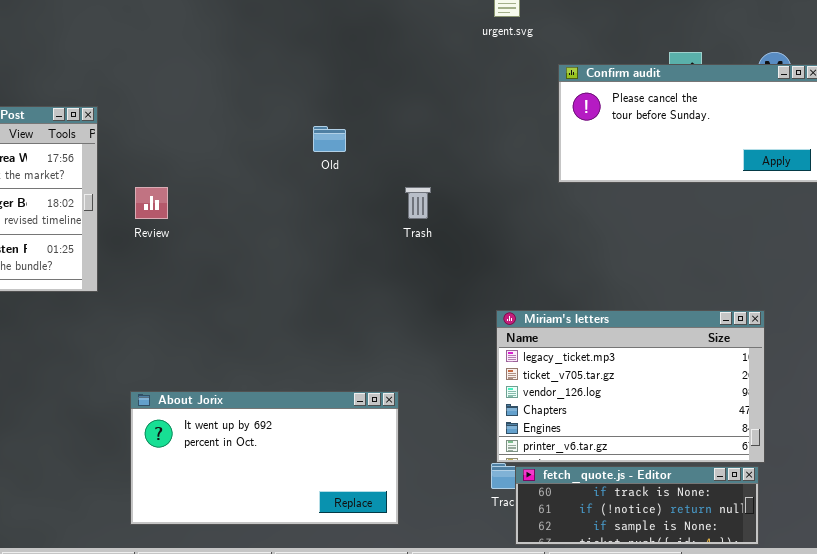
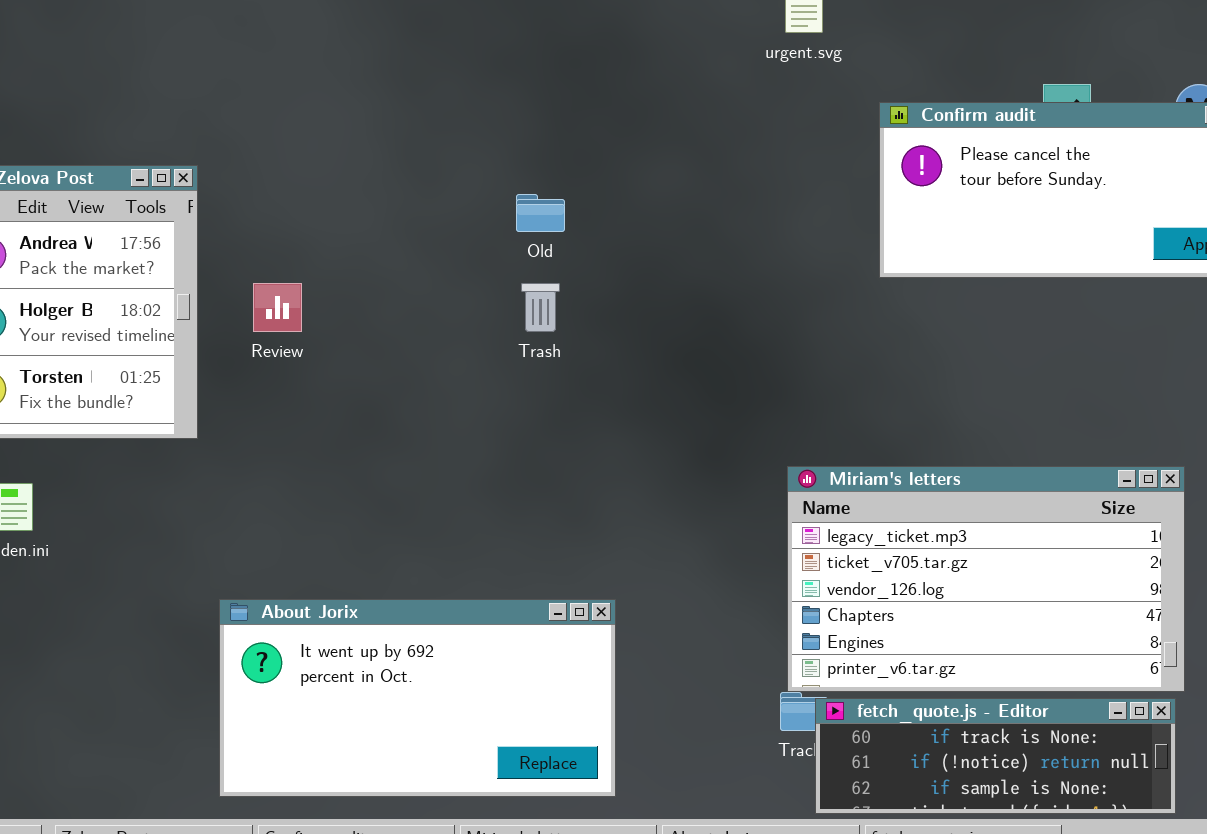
Trash: [405,187,431,219] -> [521,283,560,332], moved
About Jorix: [130,391,399,525] -> [219,599,616,797], moved

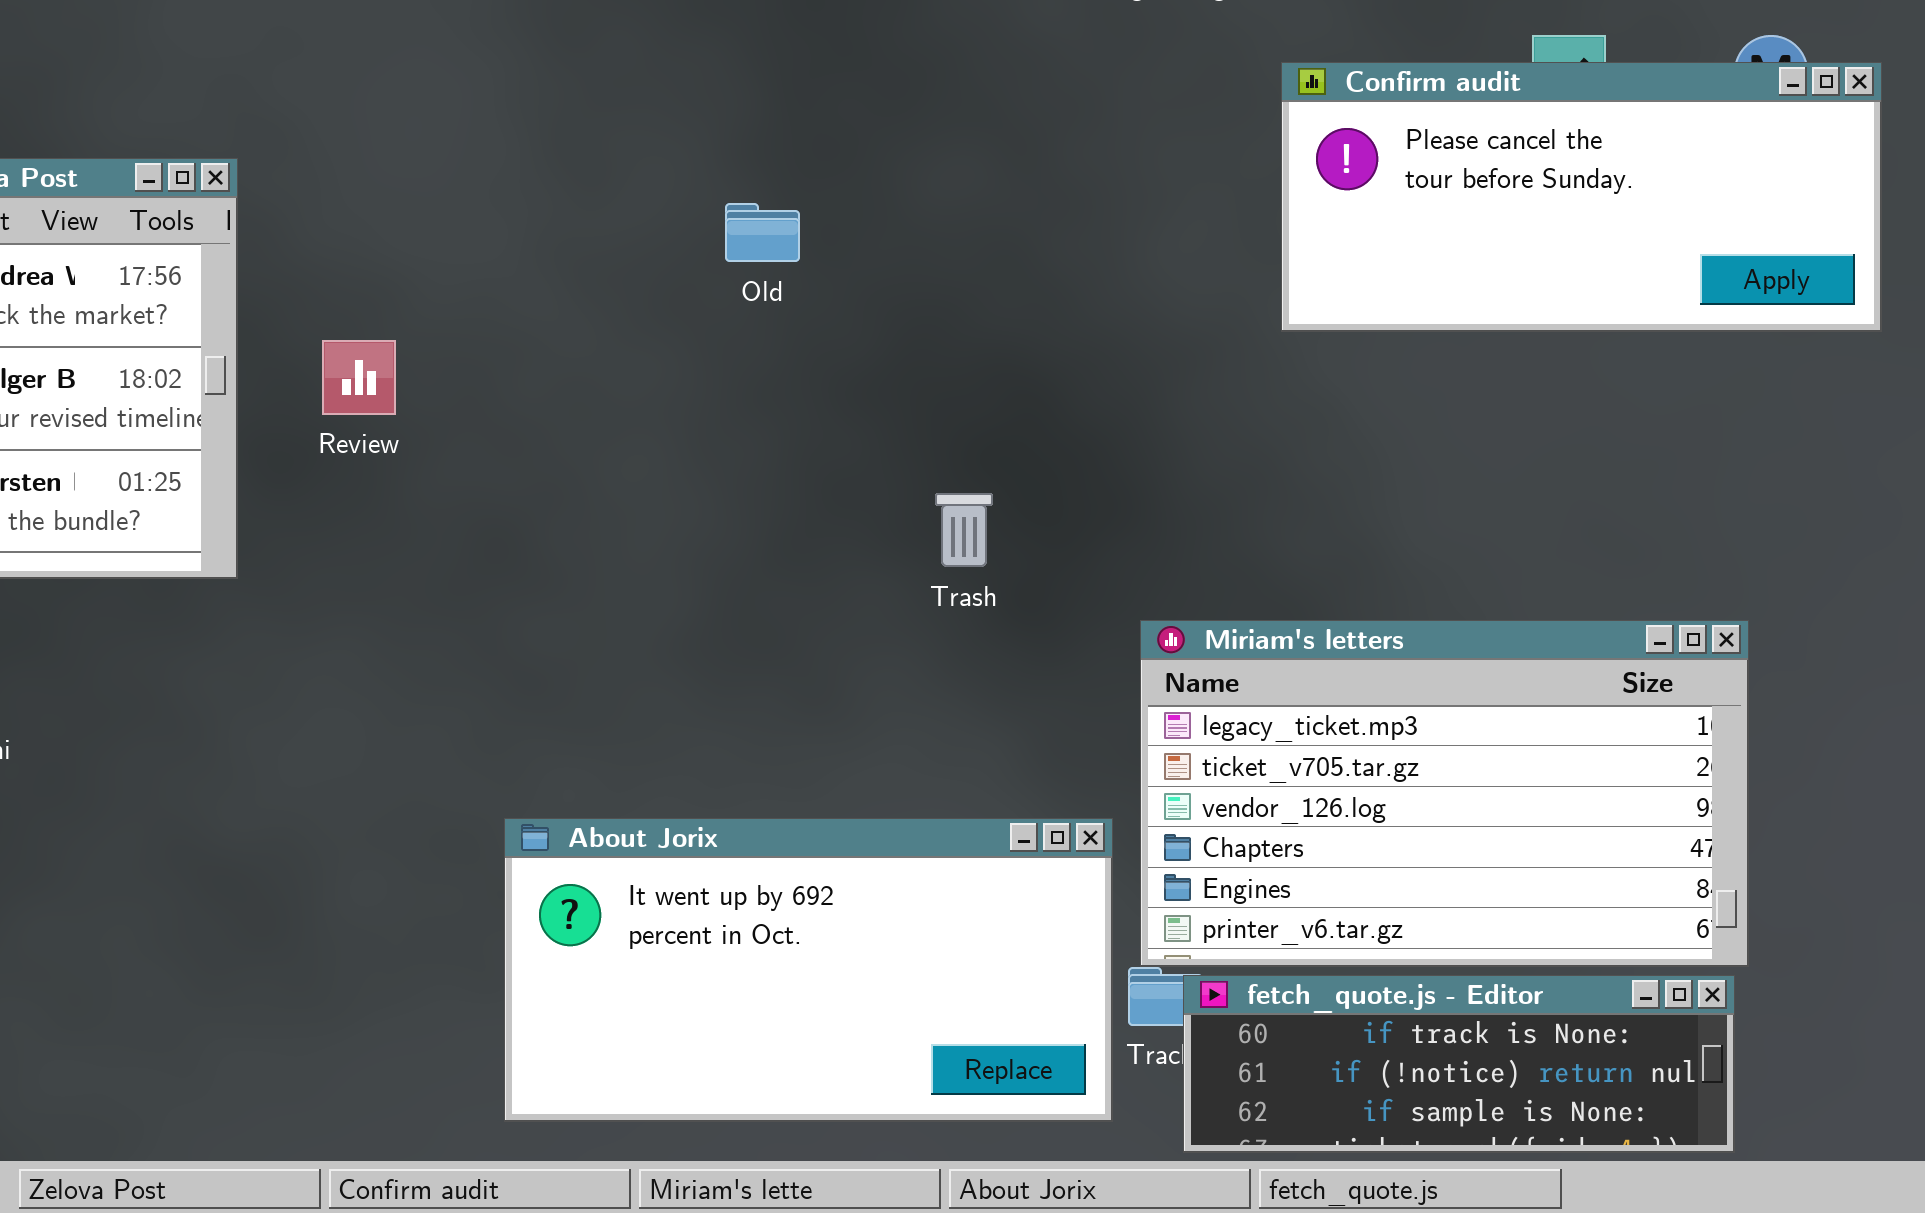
Trash: [521,283,560,332] -> [935,493,993,567], moved
About Jorix: [219,599,616,797] -> [504,818,1113,1122], moved

